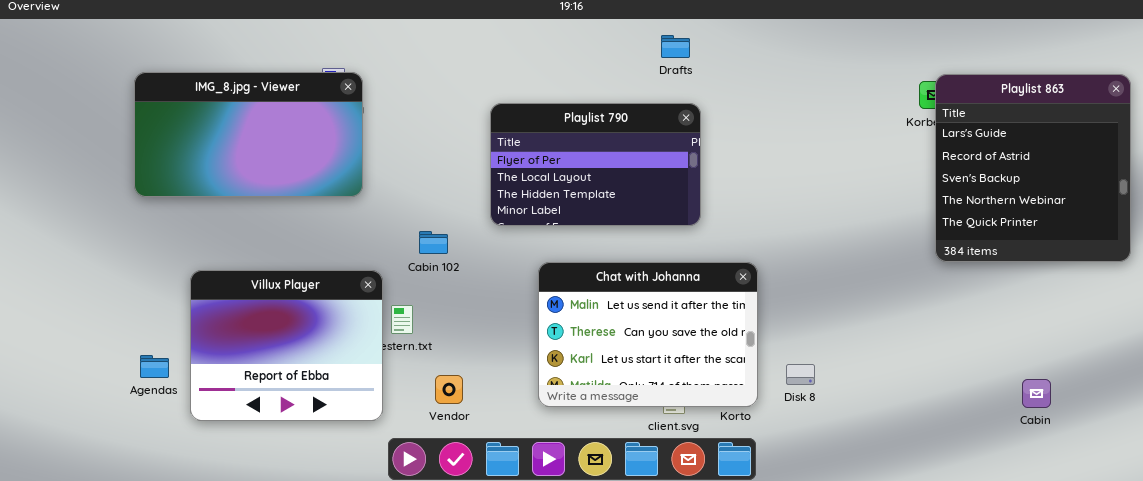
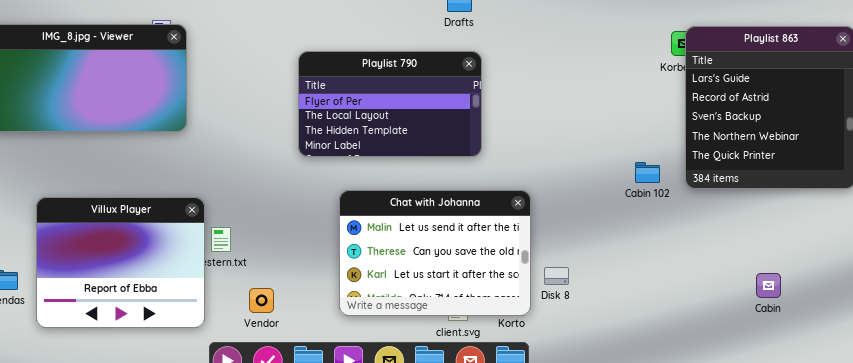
Cabin 102: [419,231,448,254] -> [635,162,660,183], moved
Disk 8: [786,364,815,385] -> [544,267,569,285], moved
Cabin: [1022,379,1051,408] -> [756,273,781,298], moved

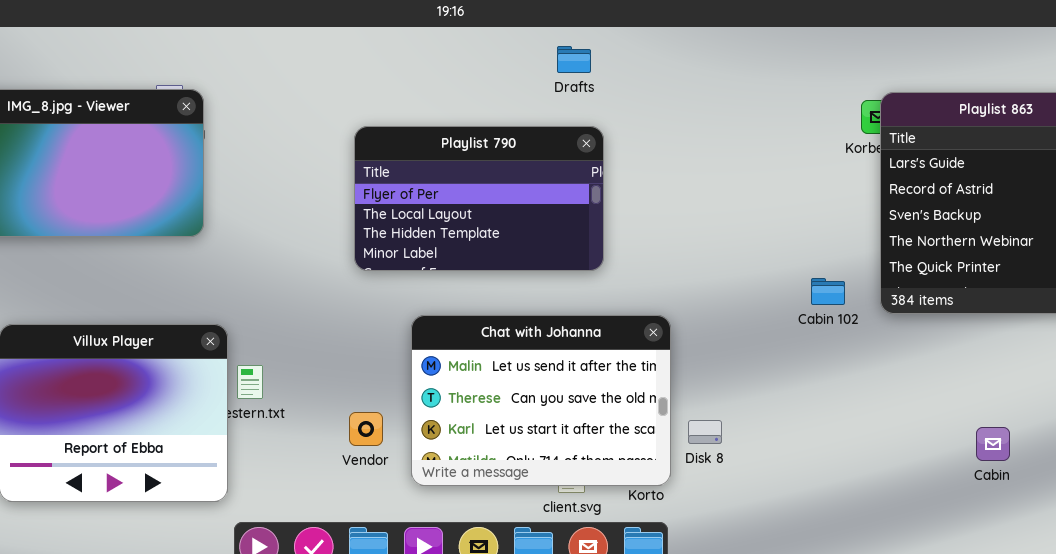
Vendor: [249,288,274,313] -> [349,412,383,446], moved

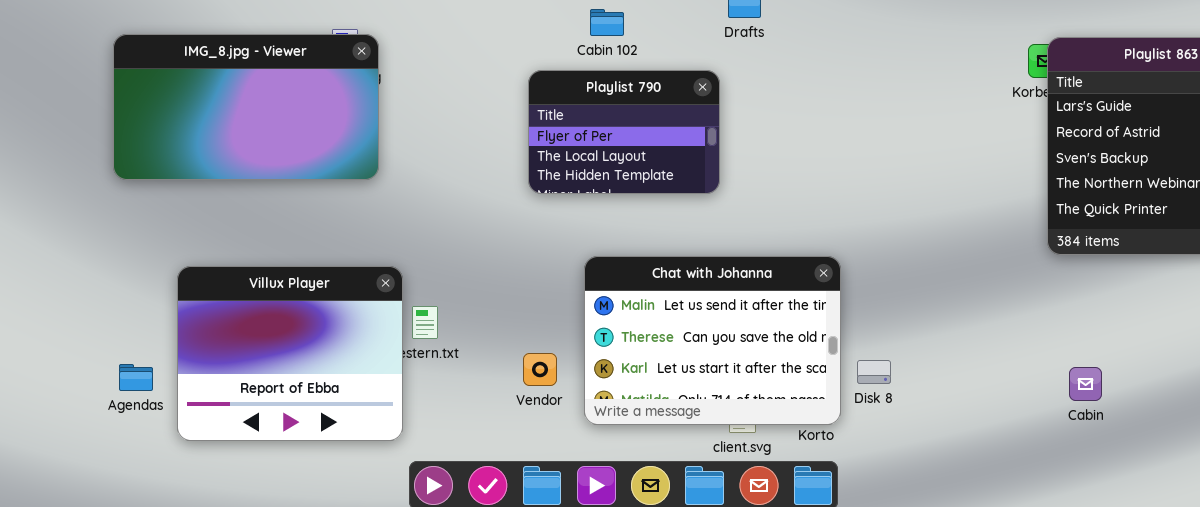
Playlist 790: [354,126,604,271] -> [528,70,720,194], resized
Cabin 102: [811,278,845,305] -> [590,9,624,36], moved
Cabin: [976,427,1010,461] -> [1069,367,1102,401], moved

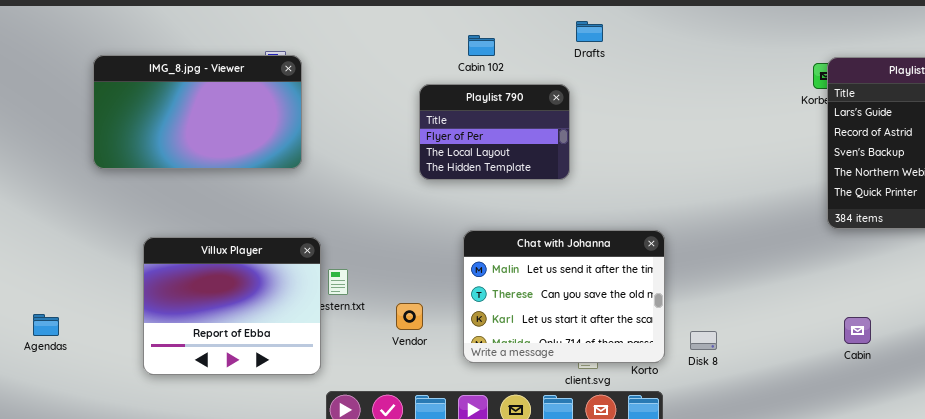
Vendor: [523,353,557,386] -> [396,303,423,330], moved
Disk 8: [857,360,891,384] -> [690,331,717,350], moved
Agendas: [119,364,153,391] -> [33,314,59,336], moved

